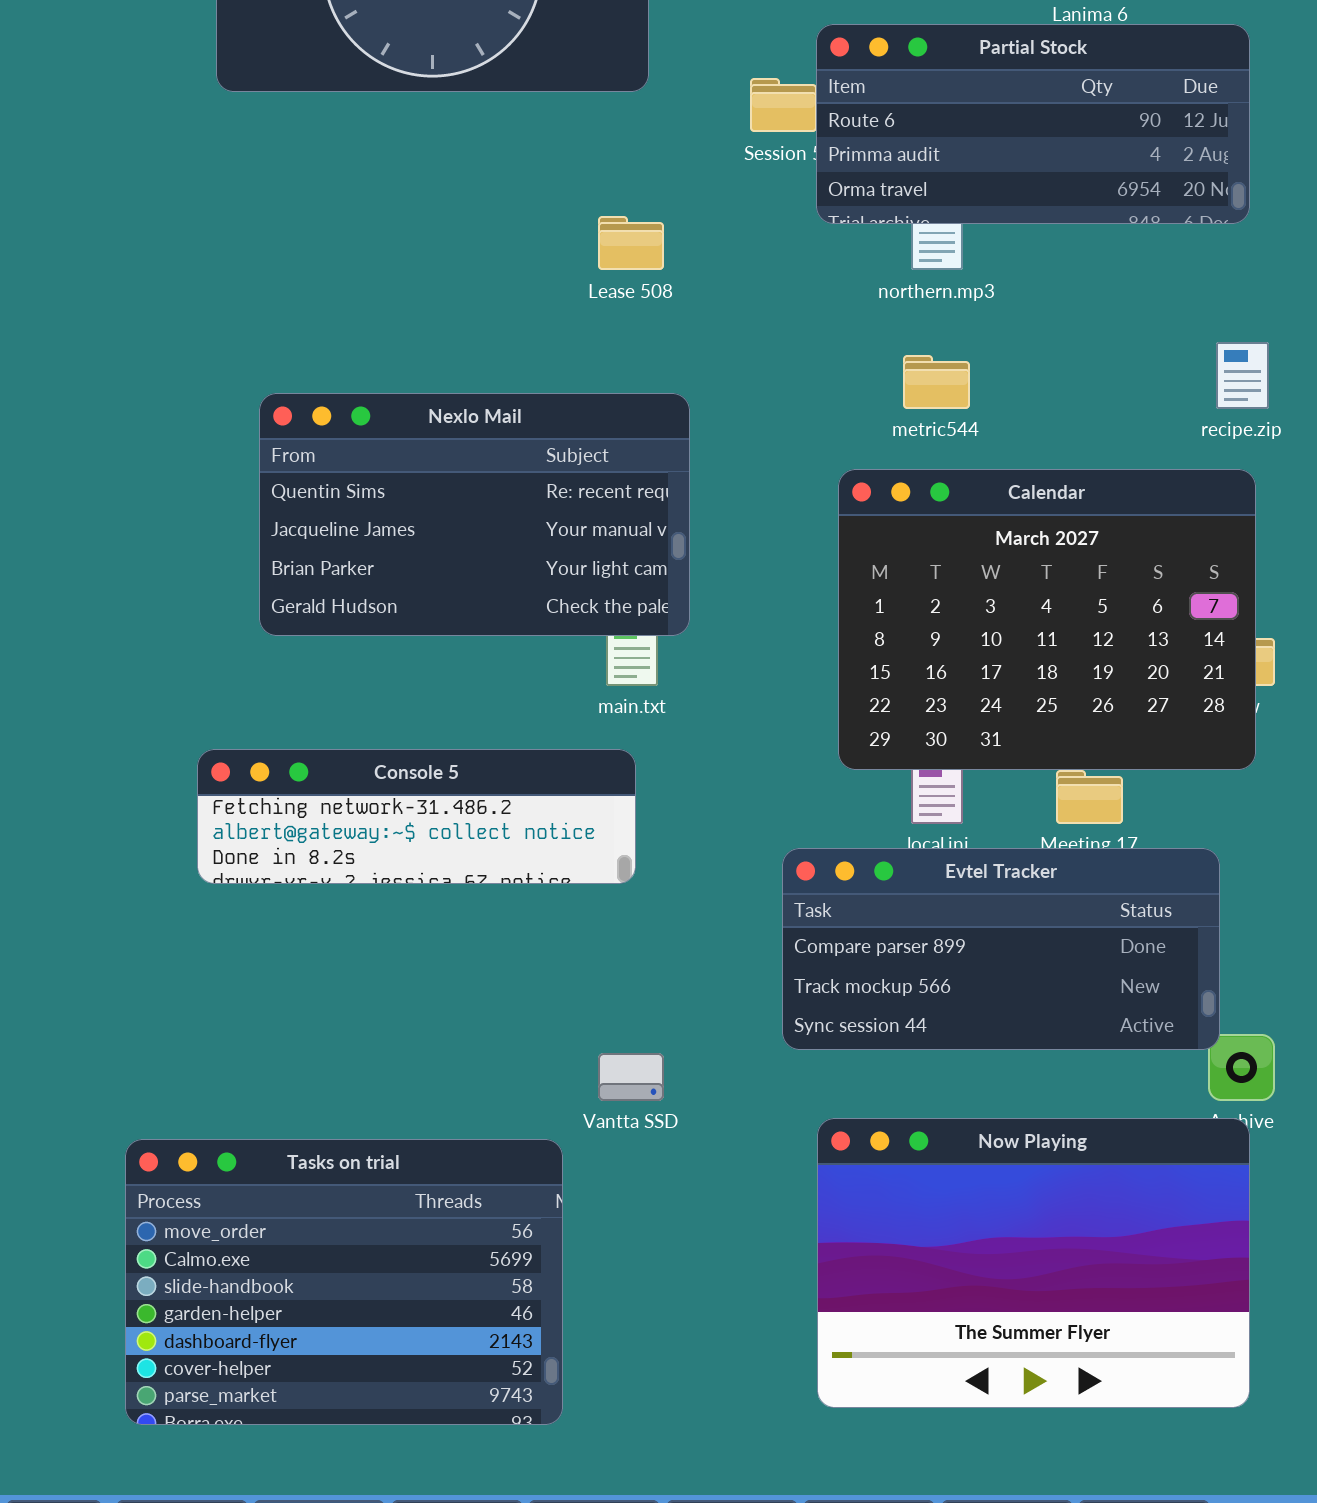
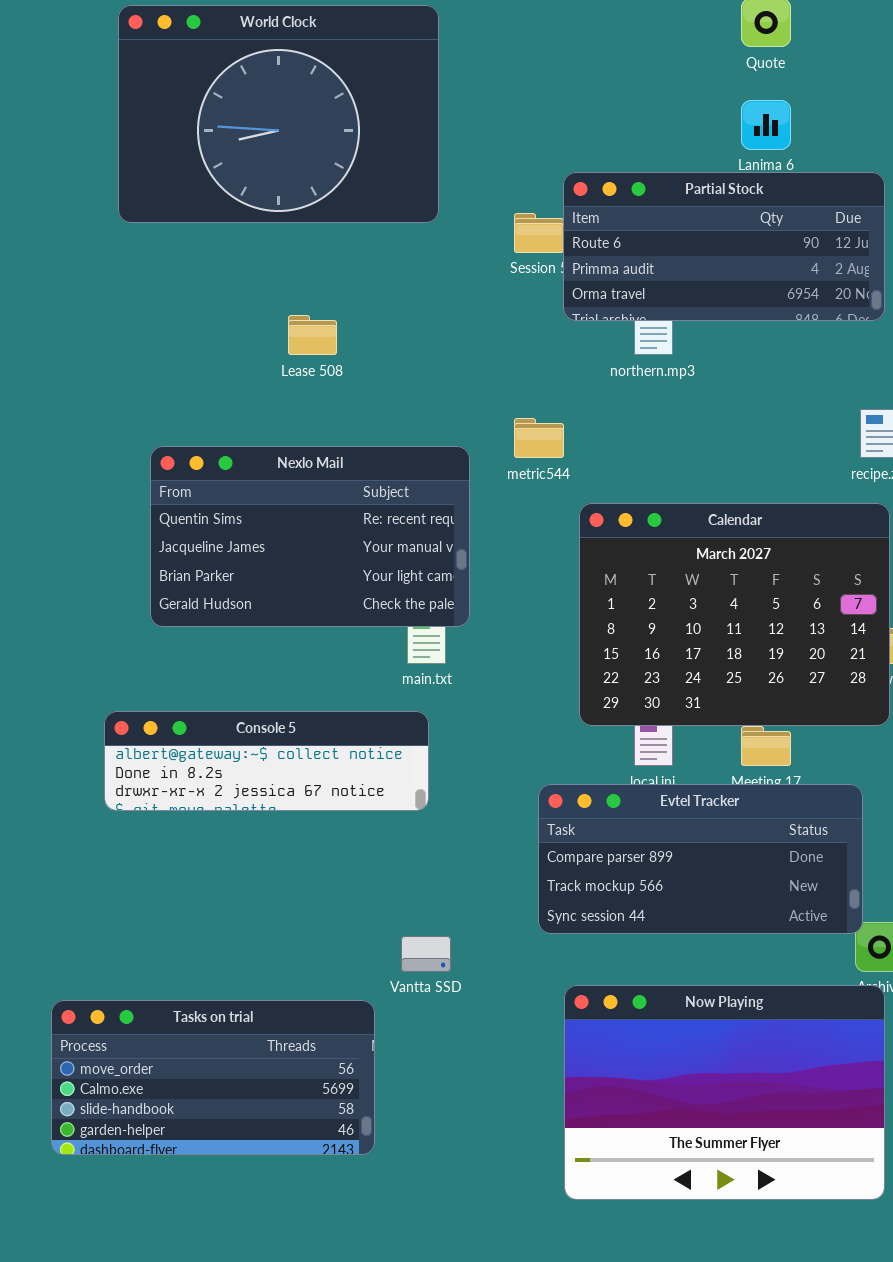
Lease 508: [598,216,664,270] -> [288,315,337,355], moved
metric544: [903,355,970,409] -> [514,418,564,458], moved
Console 5: [197,749,636,884] -> [104,711,429,811], scrolled down 1 row
Tasks on trial: [125,1139,563,1425] -> [51,1000,375,1155], resized

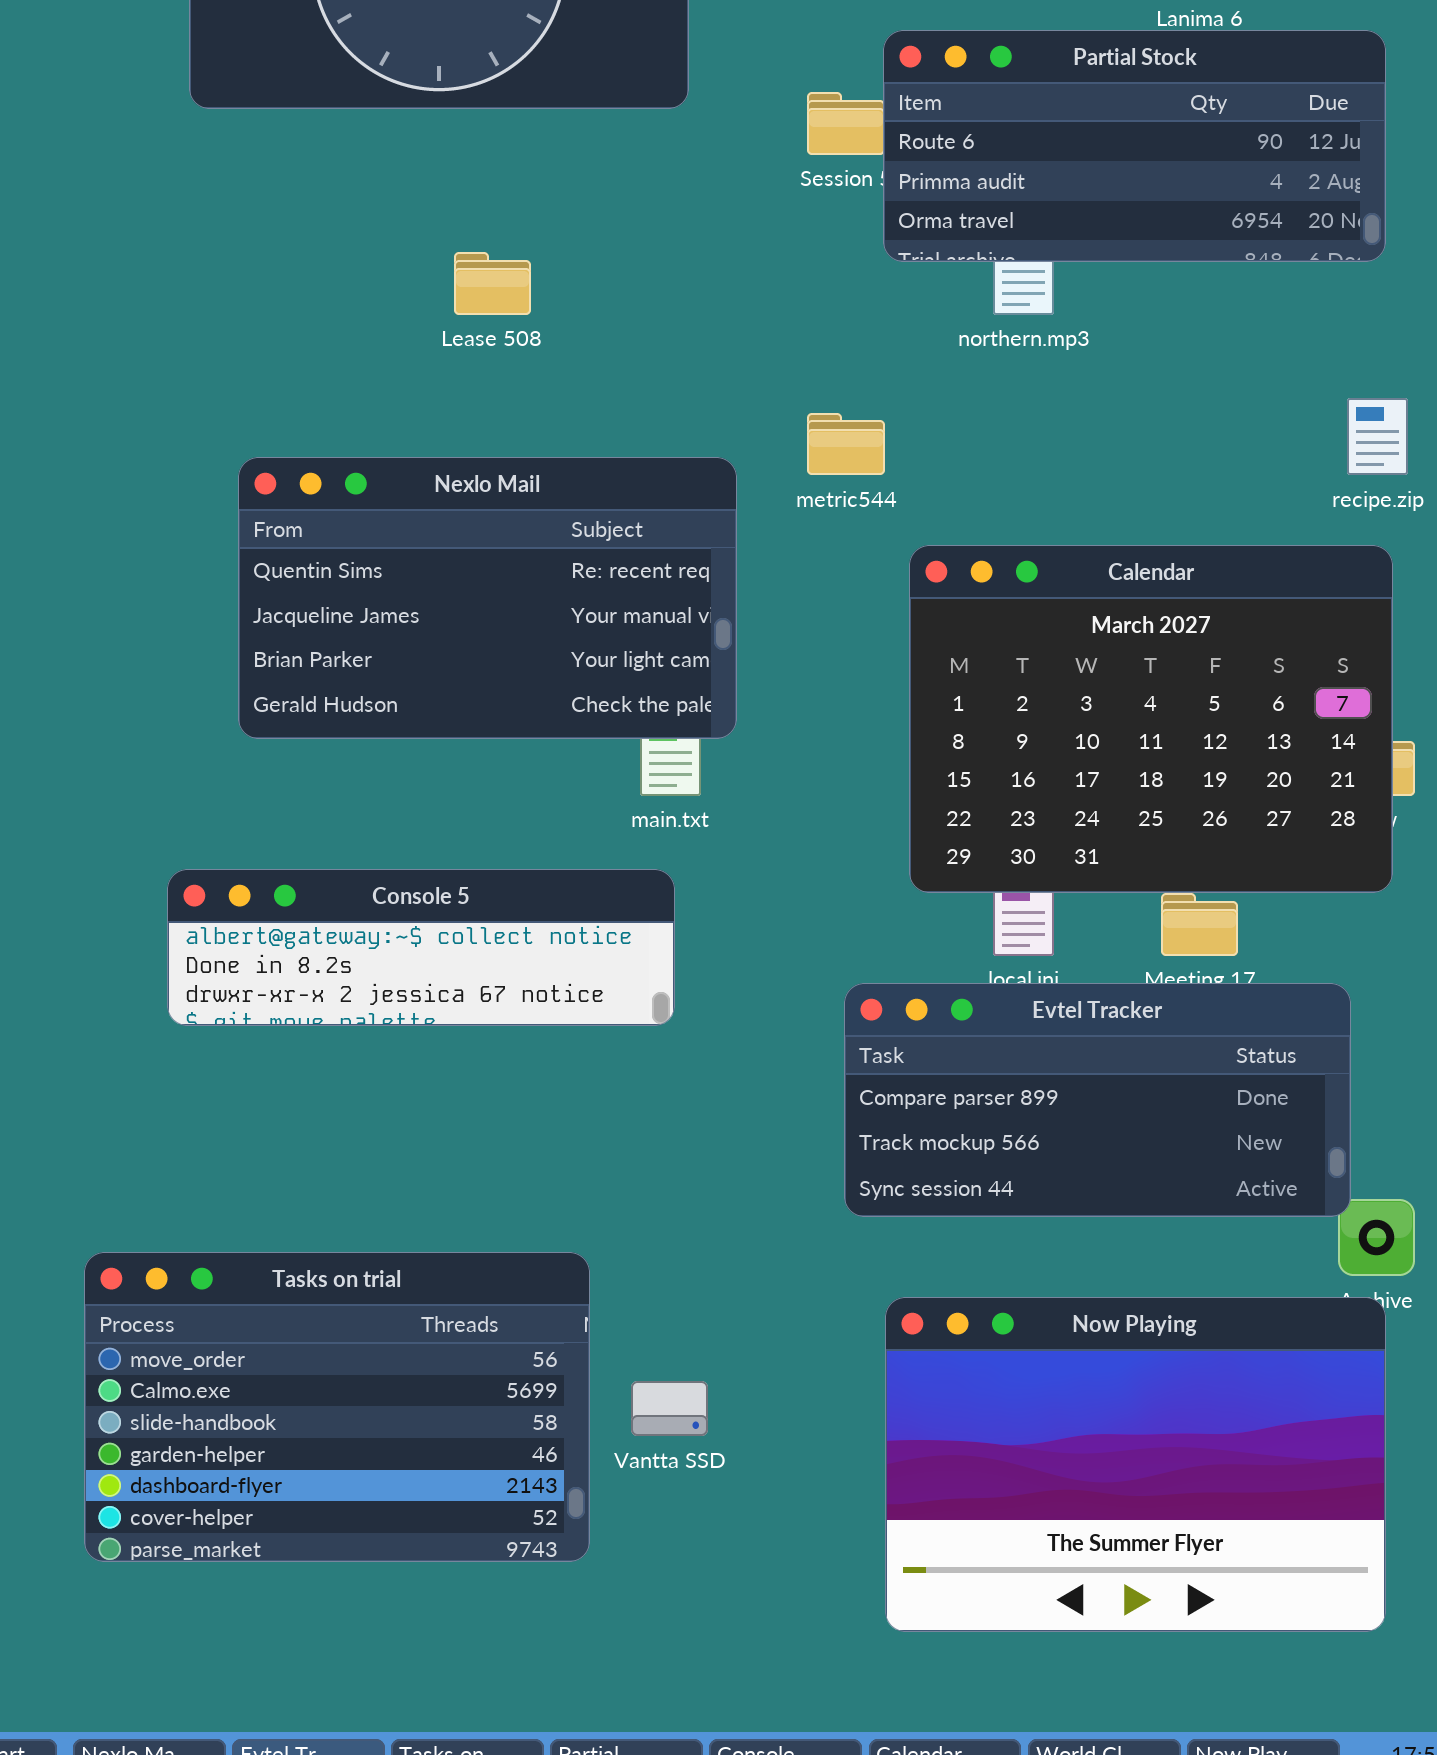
Vantta SSD: [401,936,451,972] -> [631,1381,708,1436], moved
Tasks on trial: [51,1000,375,1155] -> [84,1252,590,1562], resized

